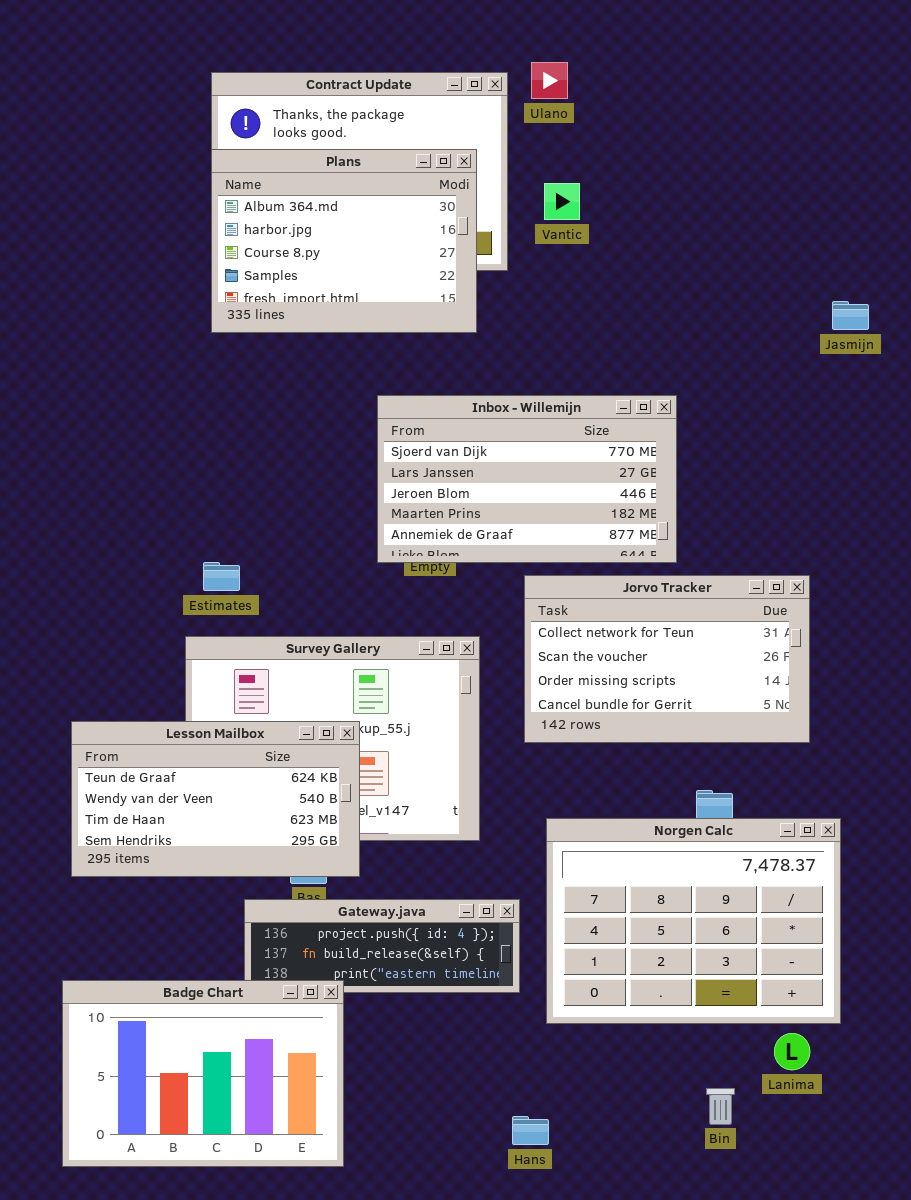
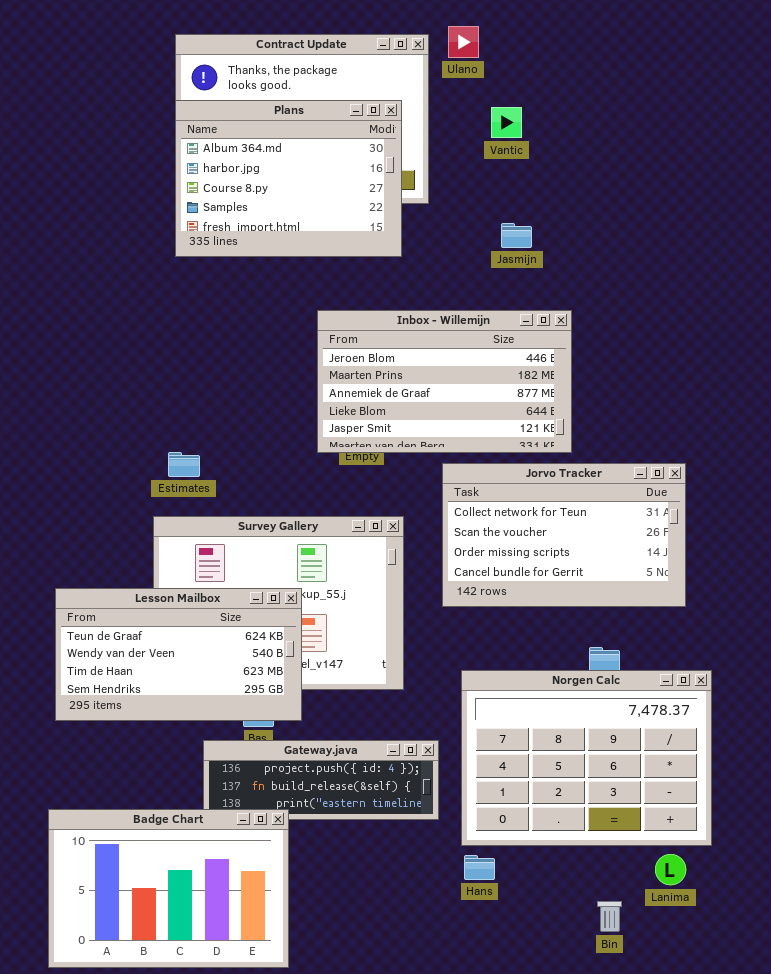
Vantic: [544,183,580,220] -> [491,107,522,138], moved
Jasmijn: [832,301,869,330] -> [501,223,532,248], moved
Inbox - Willemijn: [377,395,677,563] -> [317,310,572,453], scrolled down 2 rows
Hans: [512,1116,549,1145] -> [464,855,495,880], moved

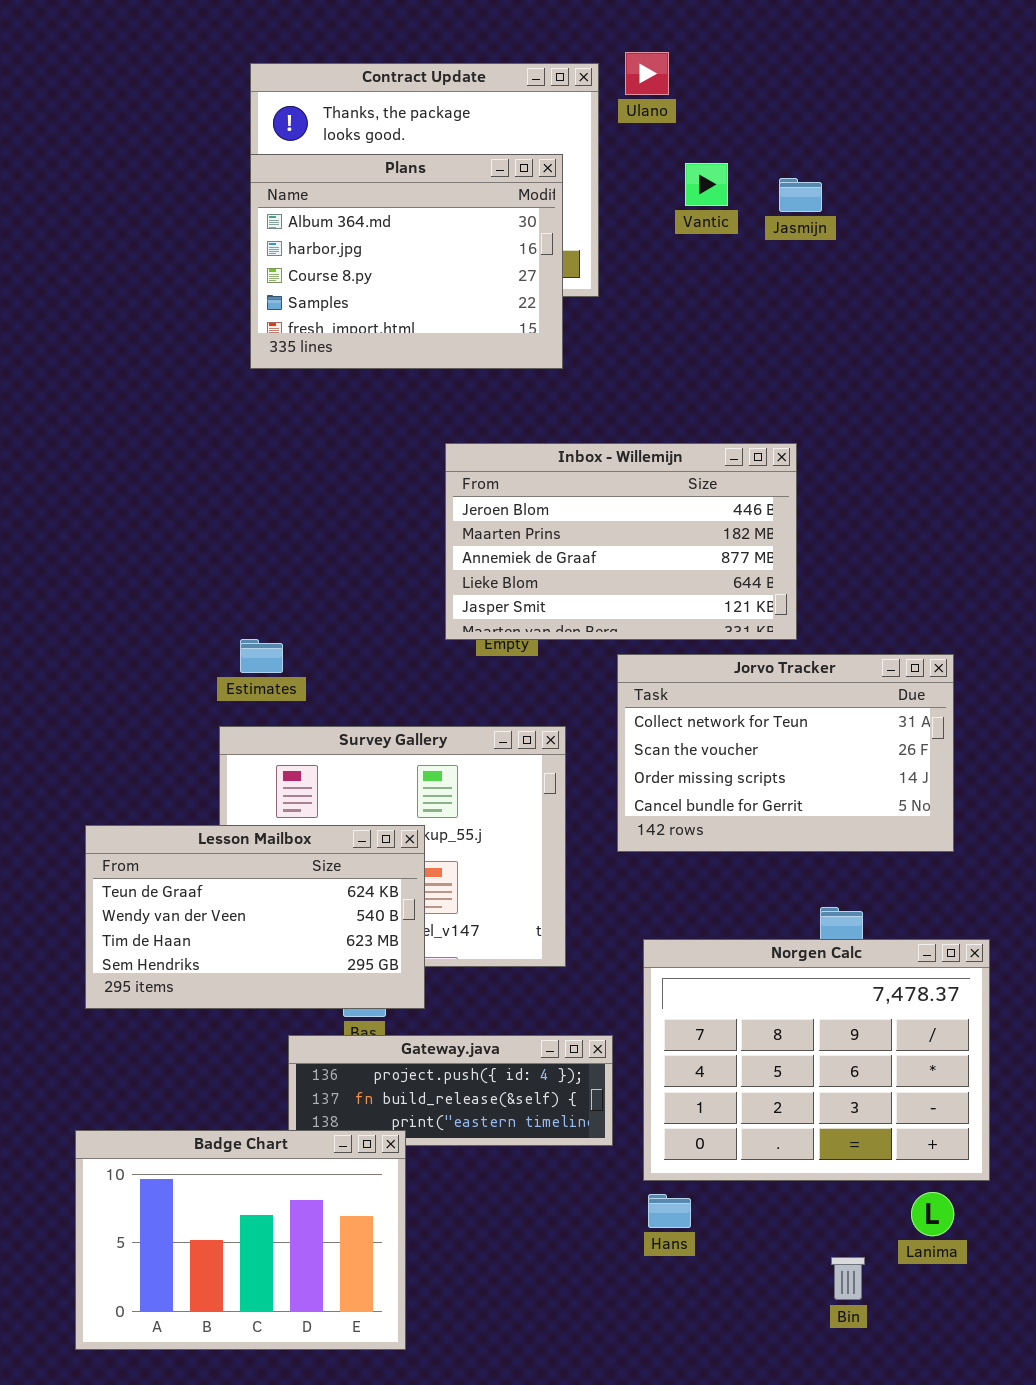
Jasmijn: [501,223,532,248] -> [779,178,822,212], moved

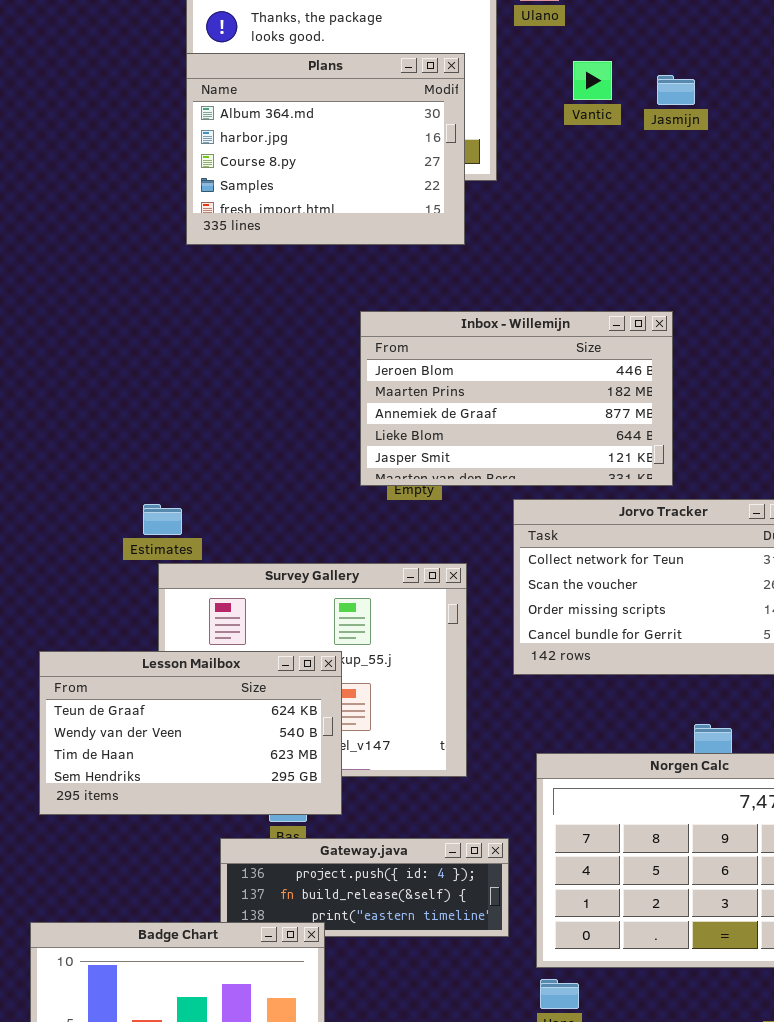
Estimates: [240,639,283,673] -> [143,504,182,535], moved

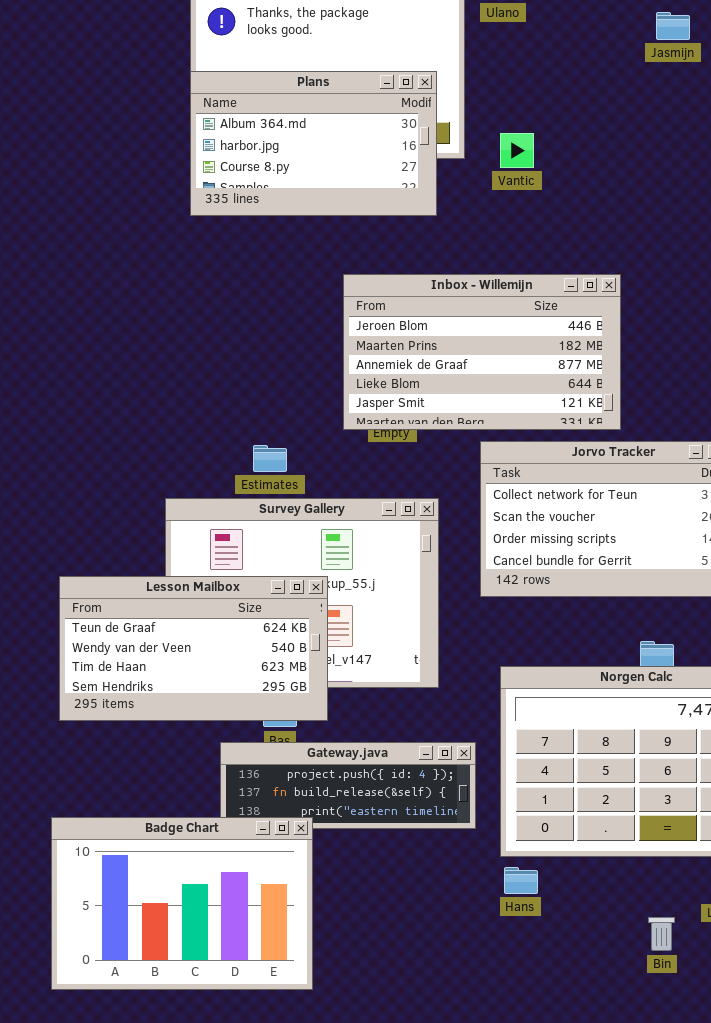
Plans: [186,53,465,245] -> [190,71,437,216], resized
Vantic: [573,61,612,100] -> [500,133,534,168], moved
Jasmijn: [657,75,695,105] -> [656,12,690,40], moved
Estimates: [143,504,182,535] -> [253,445,287,472], moved

